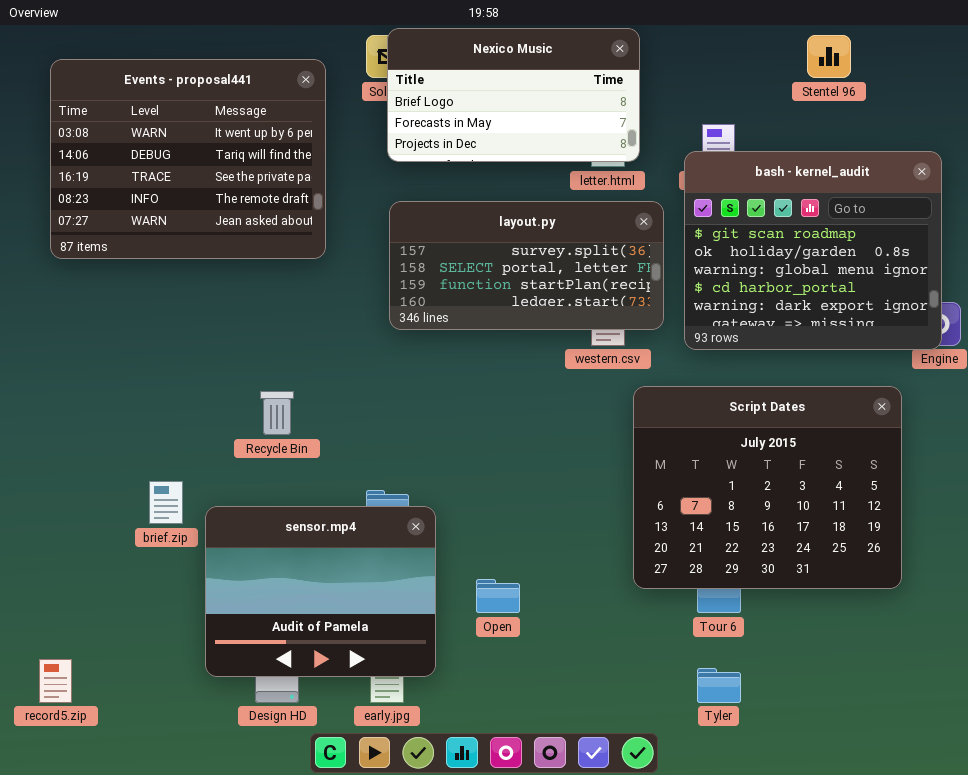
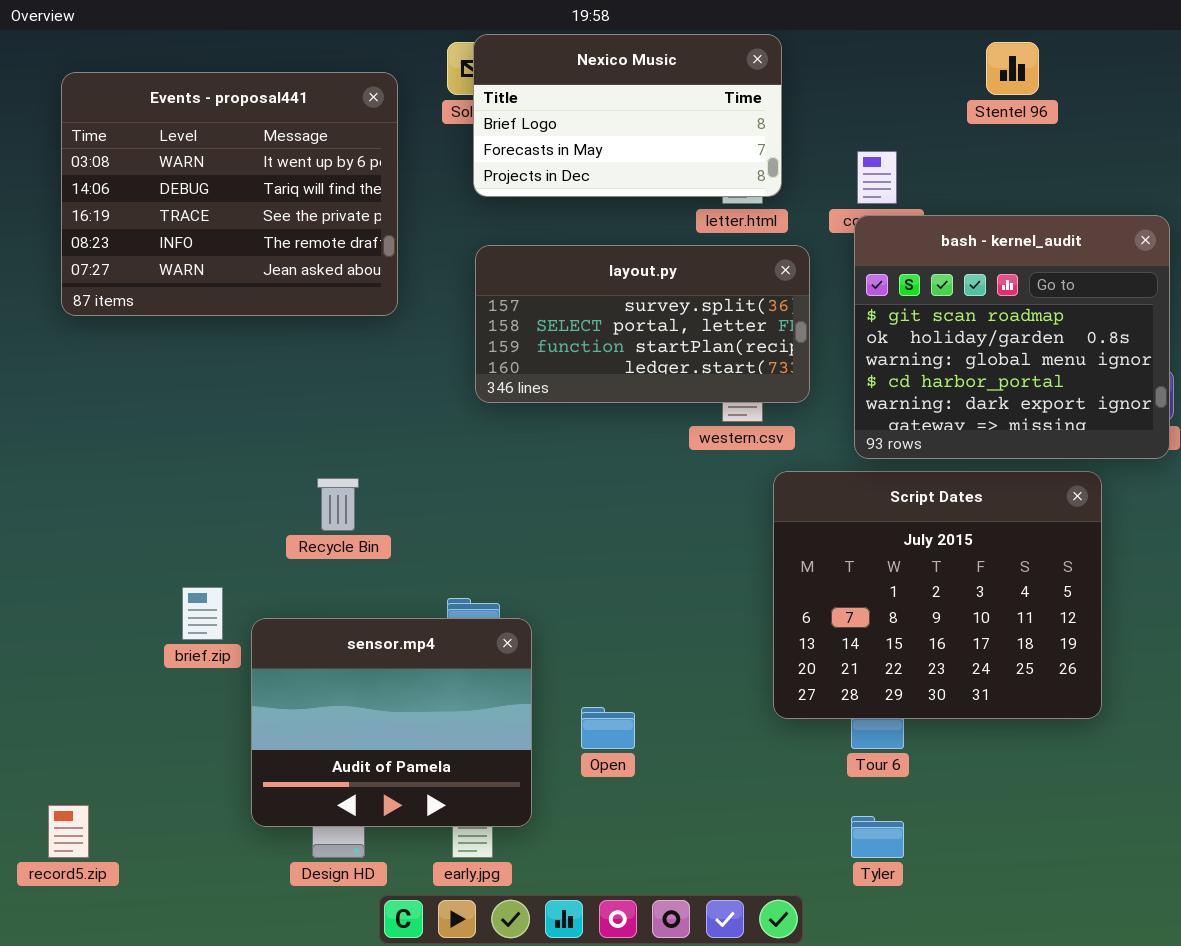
bash - kernel_audit: [684,151,942,350] -> [854,215,1170,459], moved

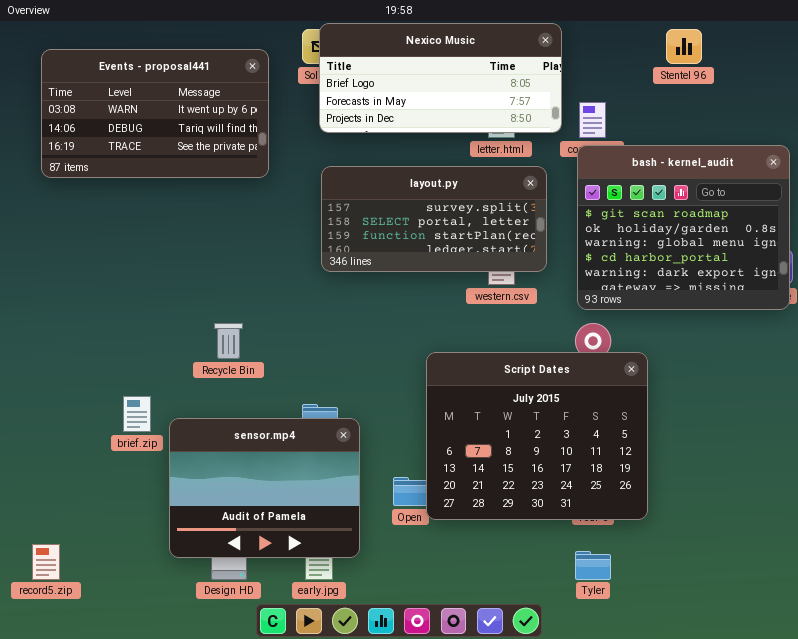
Nexico Music: [473,34,782,197] -> [319,23,562,133], resized
Events - proposal441: [61,72,398,316] -> [41,49,269,178], resized
Script Dates: [773,471,1102,719] -> [426,352,648,520], moved

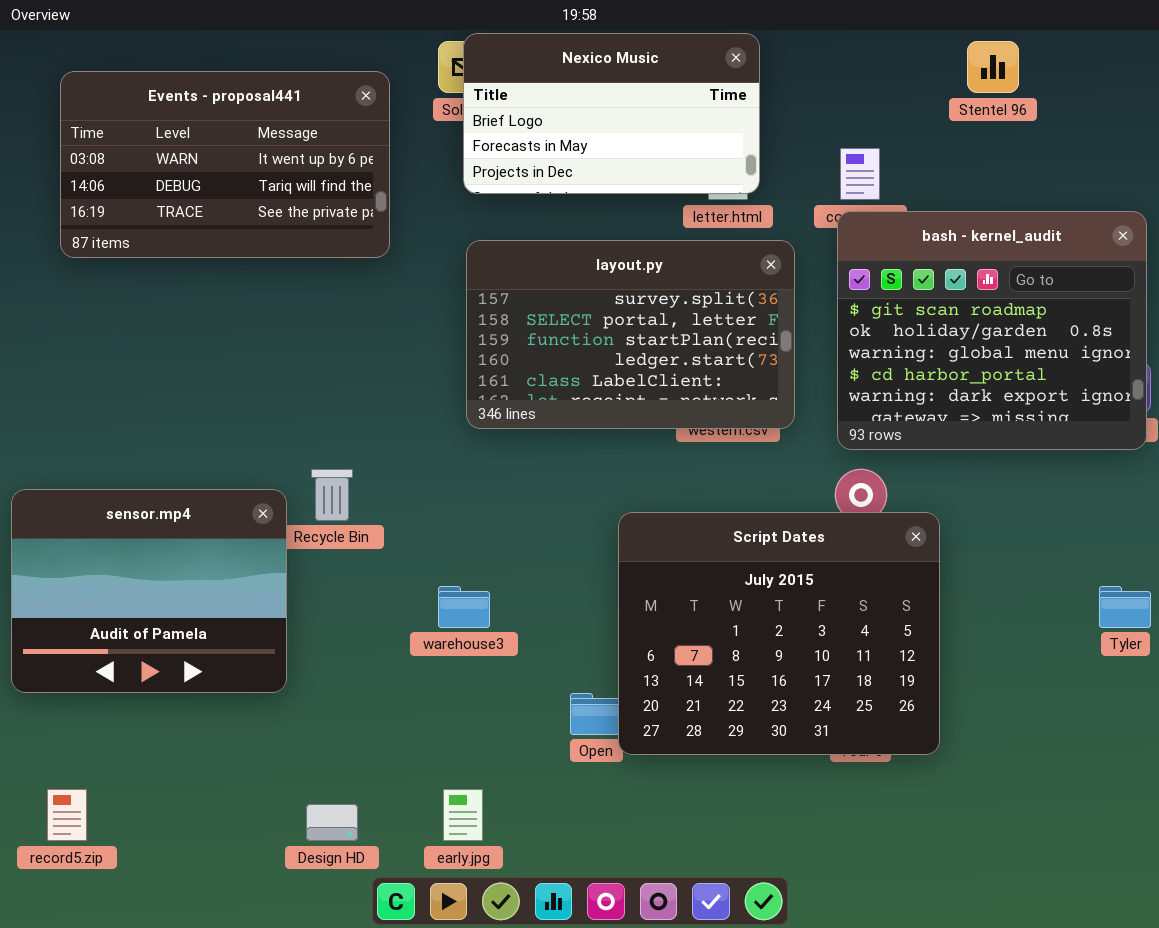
Nexico Music: [319,23,562,133] -> [463,33,760,194], resized
layout.py: [321,166,547,272] -> [466,240,795,429], resized
sensor.mp4: [169,418,360,558] -> [11,489,287,693], moved
Tyler: [575,551,611,580] -> [1099,586,1151,628], moved

